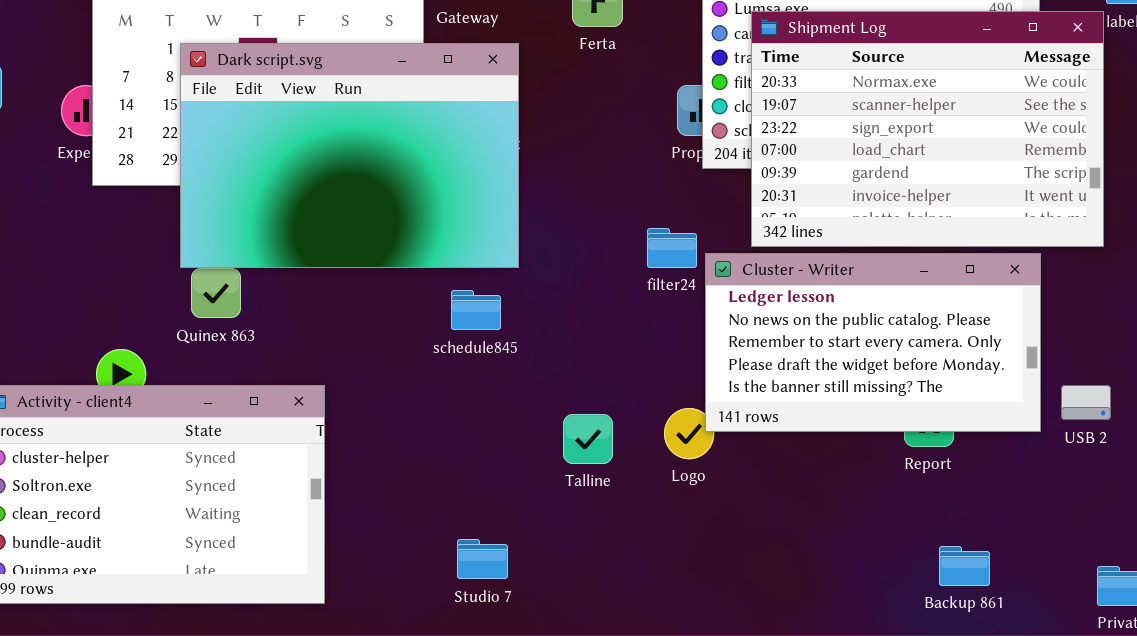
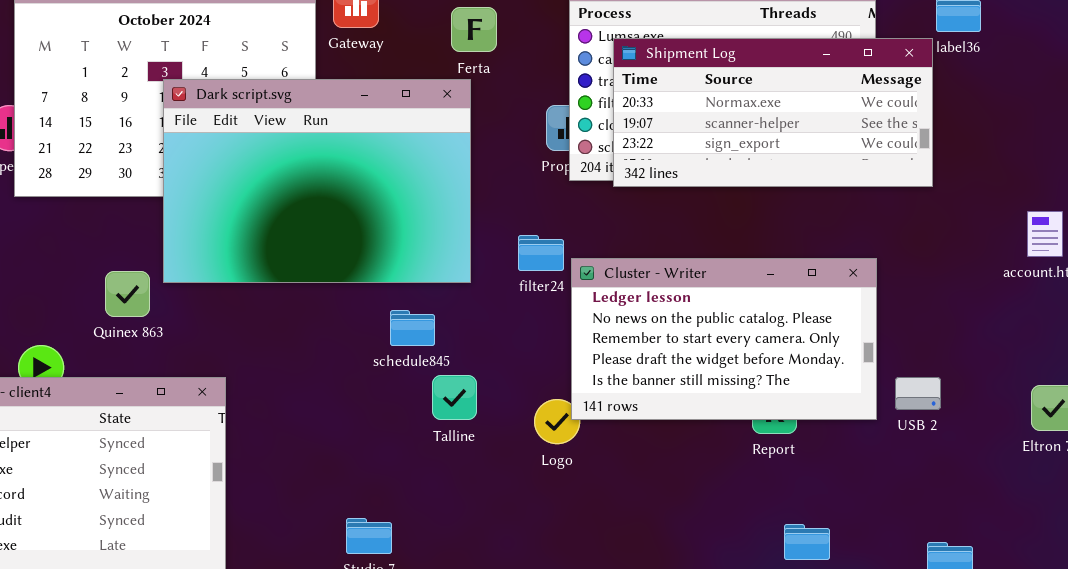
Shipment Log: [751,11,1104,247] -> [613,38,933,187], resized
Dark script.svg: [180,43,519,268] -> [163,79,471,283], moved
schedule845: [451,290,501,330] -> [390,310,435,346], moved
Talline: [563,414,613,464] -> [432,375,477,420], moved

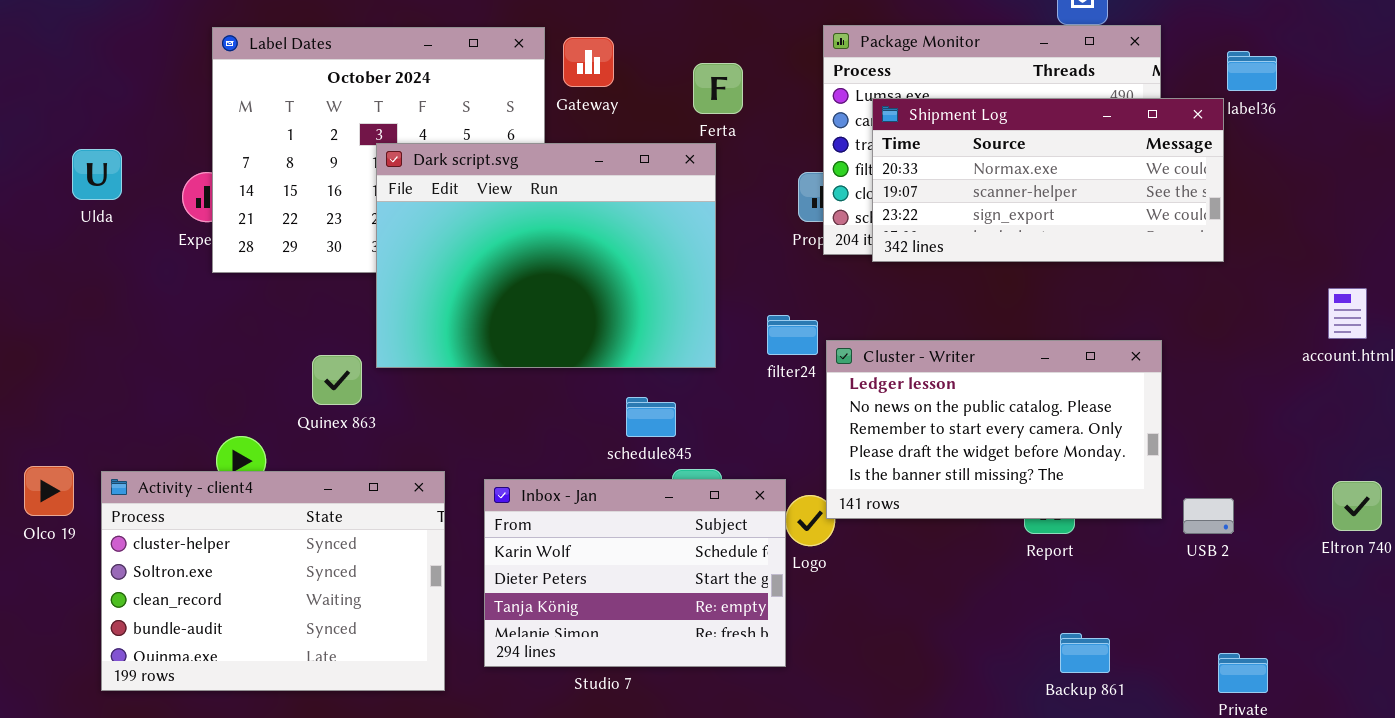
USB 2: [895,377,941,410] -> [1183,498,1234,534], moved
Inbox - Jan: none -> [484,479,786,667], opened

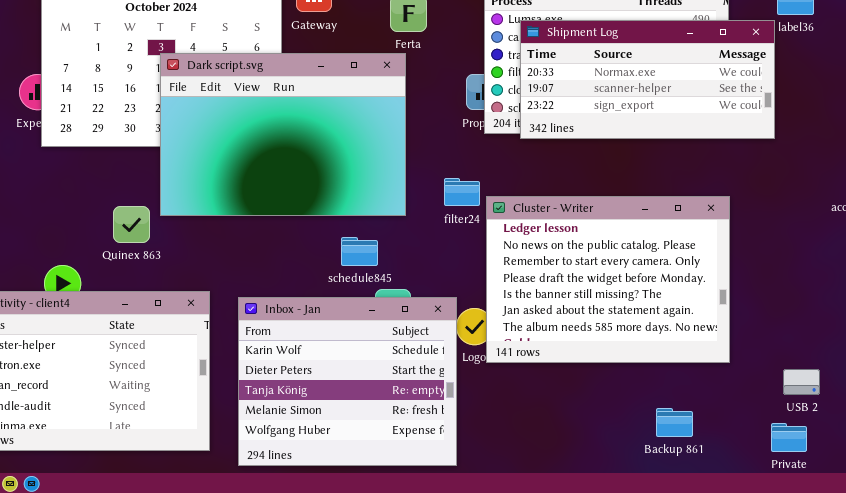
Cluster - Writer: [826,340,1162,519] -> [486,196,730,363], resized
Inbox - Jan: [484,479,786,667] -> [238,297,457,466], resized
USB 2: [1183,498,1234,534] -> [783,369,820,395], moved

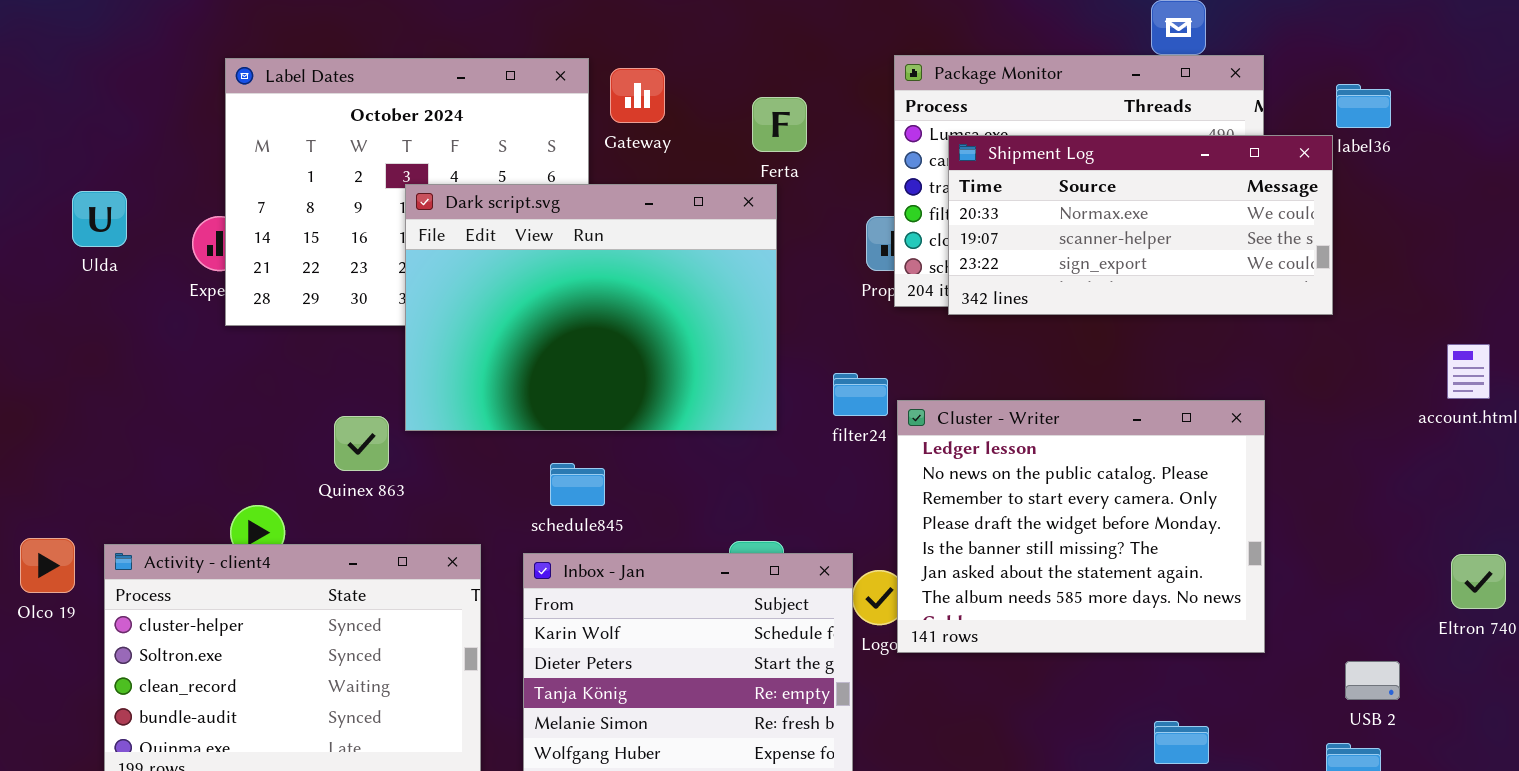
schedule845: [341,237,378,266] -> [550,463,605,506], moved

